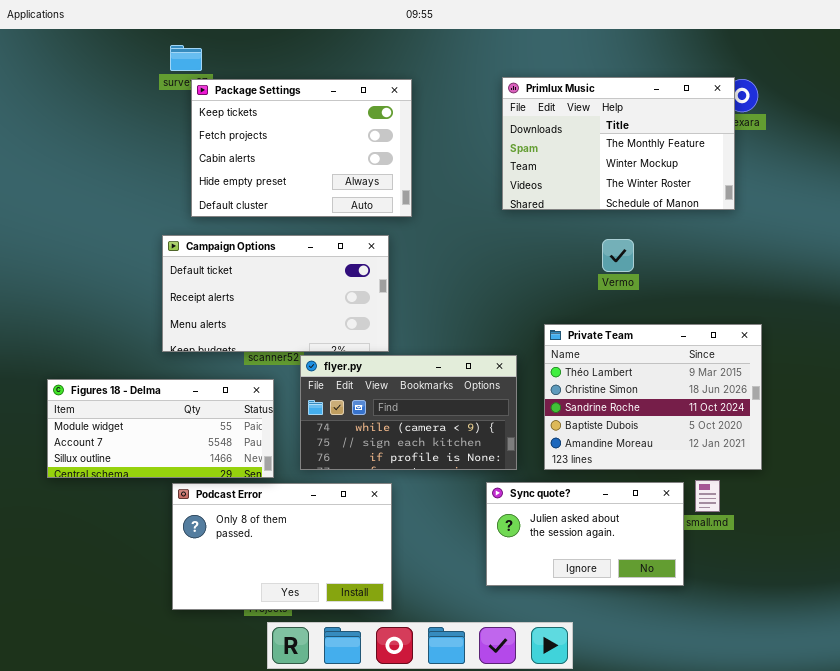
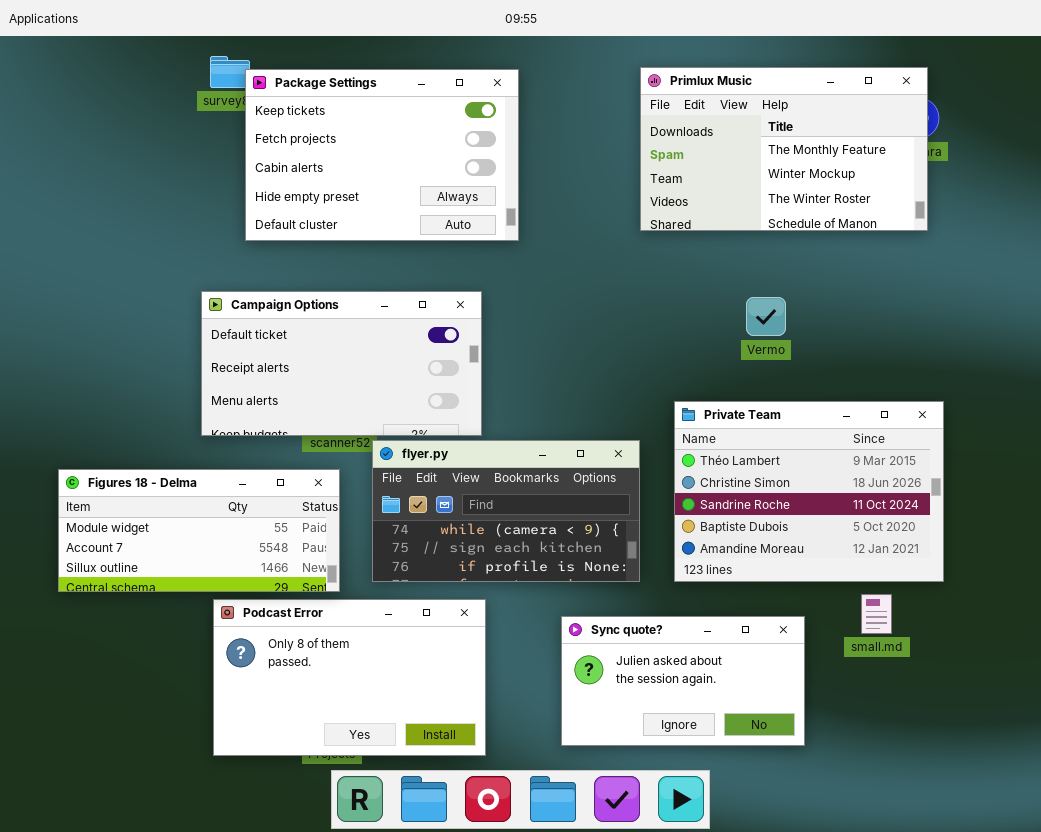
Primlux Music: [502,77,735,210] -> [640,67,928,231], moved
Package Settings: [191,79,412,217] -> [245,69,519,241], moved
Sync quote?: [486,482,684,586] -> [561,616,805,746], moved

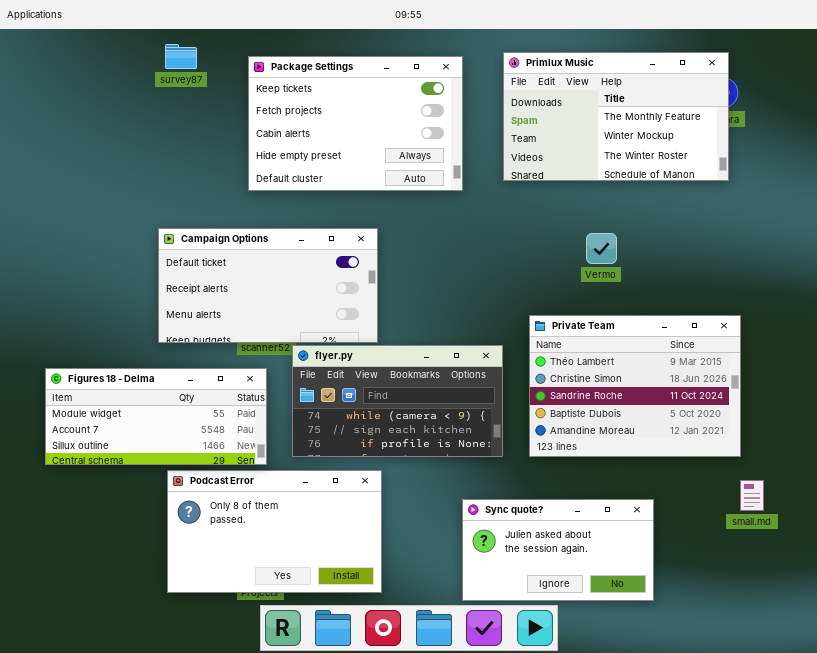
Package Settings: [245,69,519,241] -> [248,56,463,191], moved
small.md: [861,594,892,634] -> [740,480,764,511], moved
Sync quote?: [561,616,805,746] -> [462,499,654,601], moved

